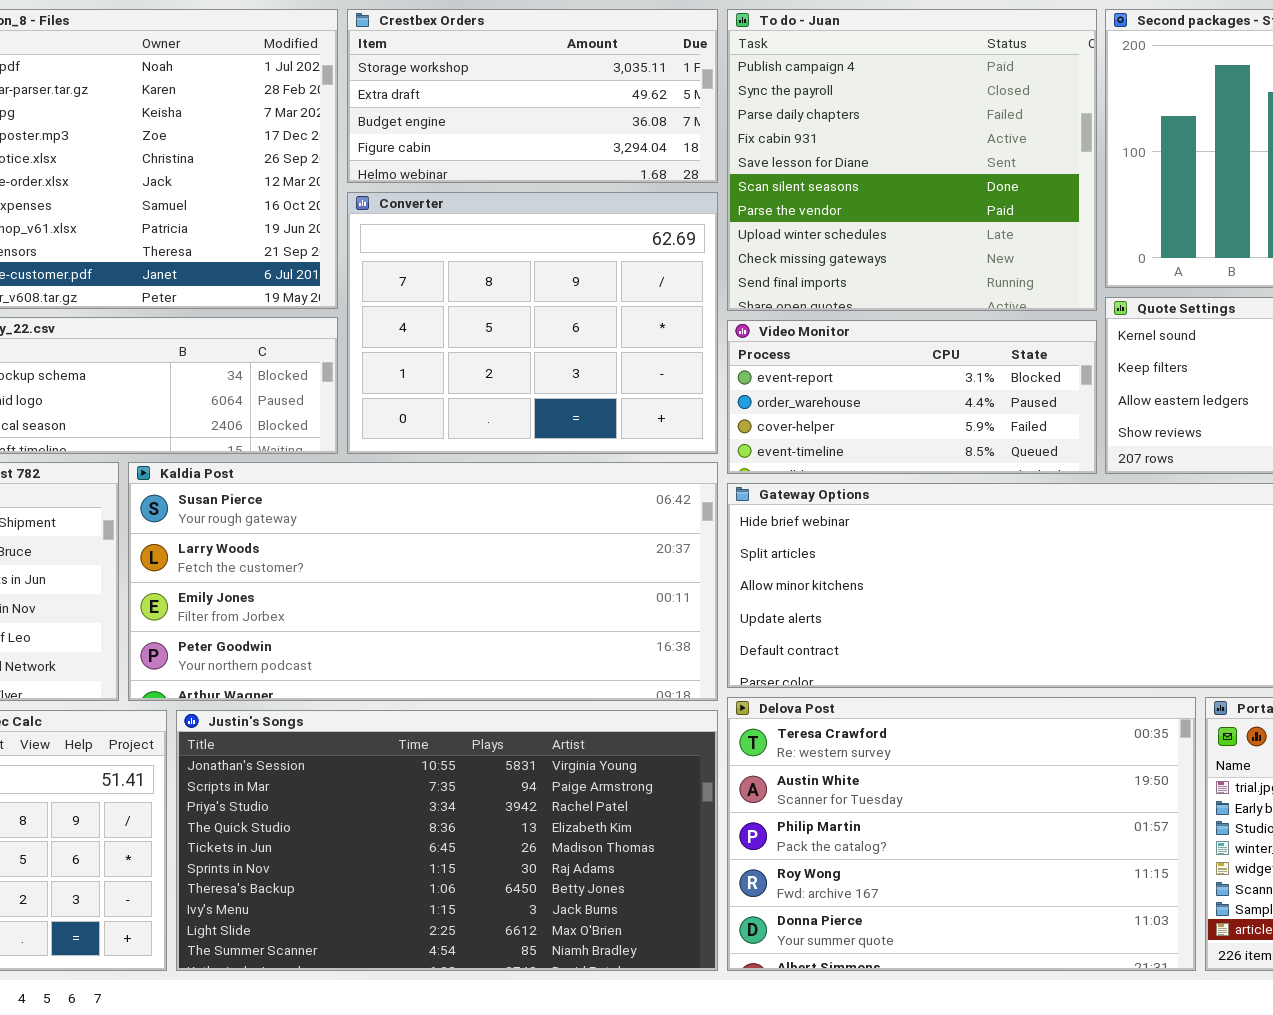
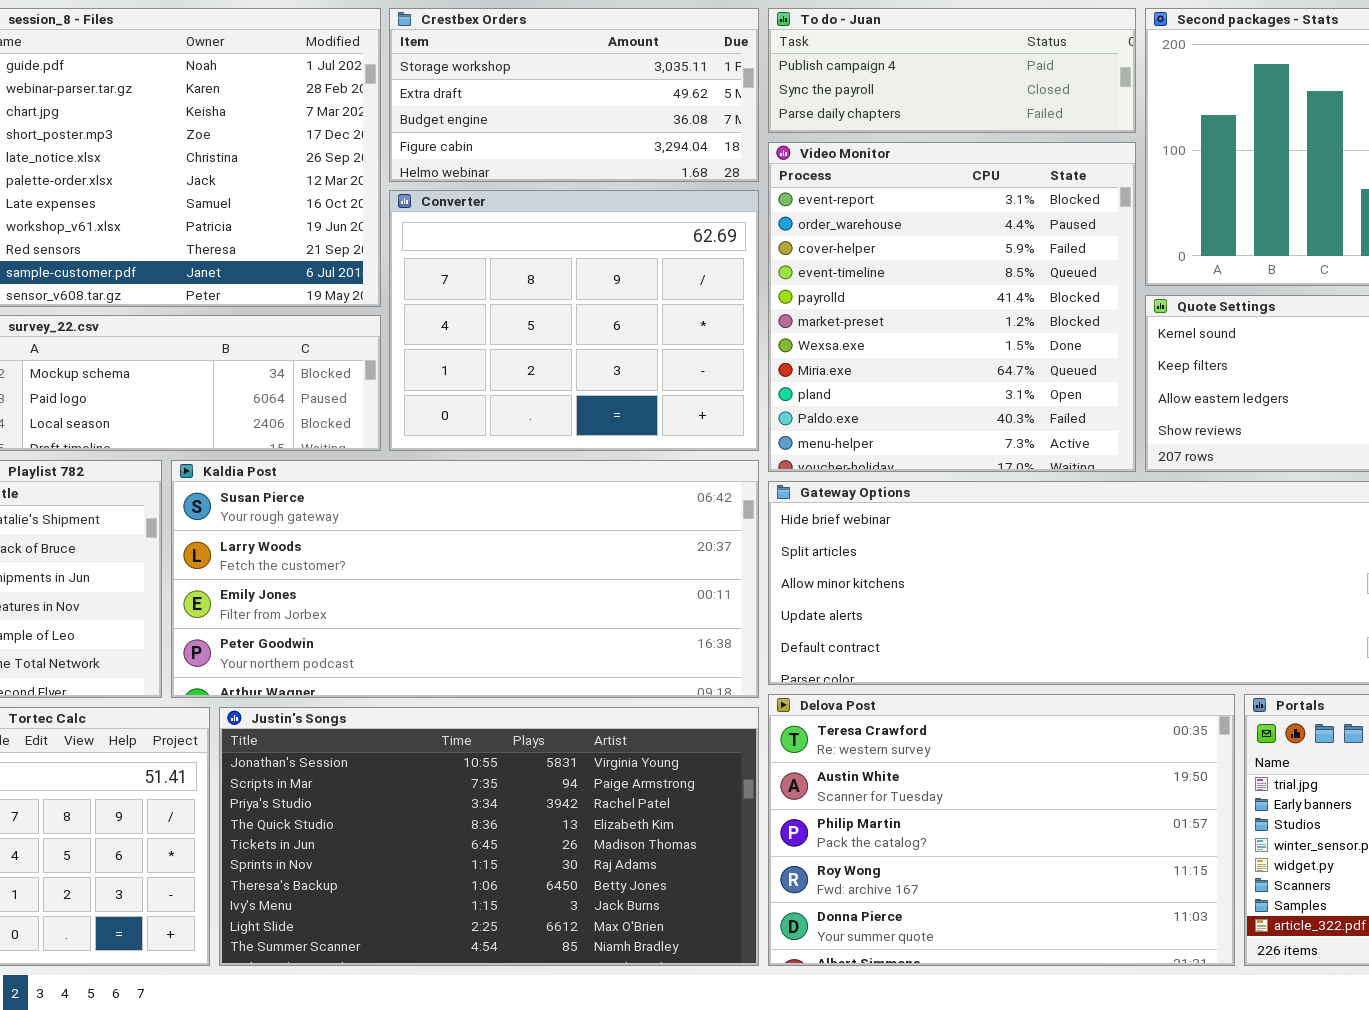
To do - Juan: [727,9,1097,311] -> [768,8,1136,133], resized
Video Monitor: [727,320,1097,474] -> [768,142,1136,472], resized

